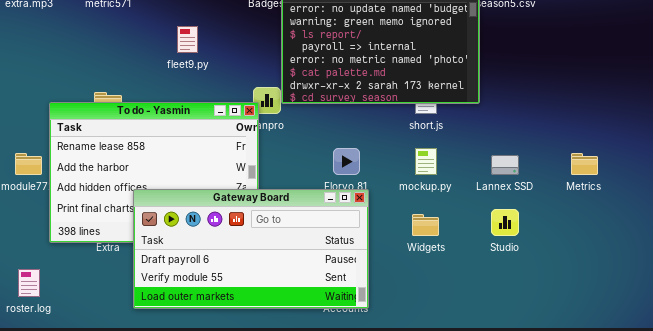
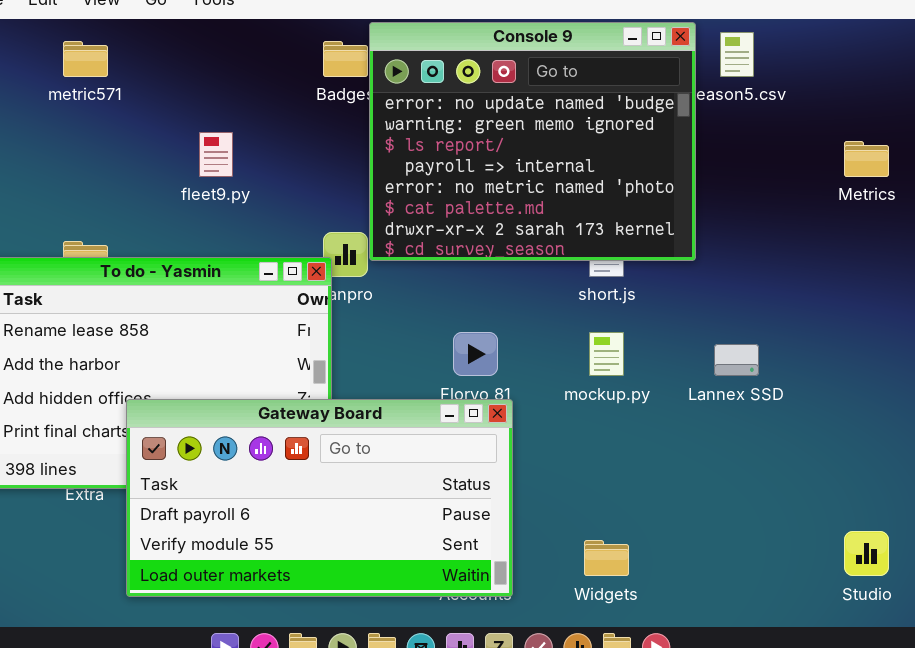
Metrics: [571,153,598,175] -> [844,141,889,177], moved
Studio: [491,209,519,236] -> [844,531,889,576], moved
Widgets: [412,214,439,236] -> [584,540,629,576], moved

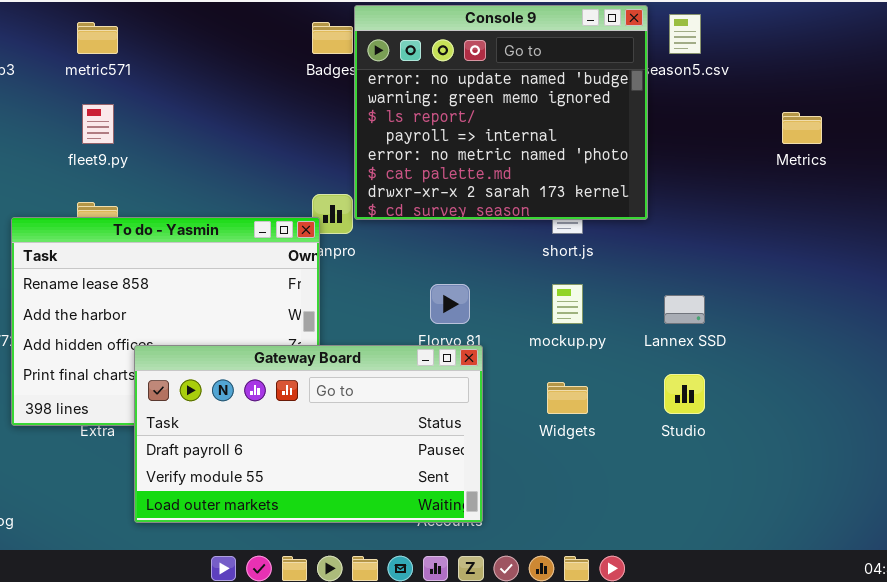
fleet9.py: [199,132,233,177] -> [82,104,114,144], moved
Studio: [844,531,889,576] -> [664,374,705,414], moved
Widgets: [584,540,629,576] -> [547,382,588,414], moved

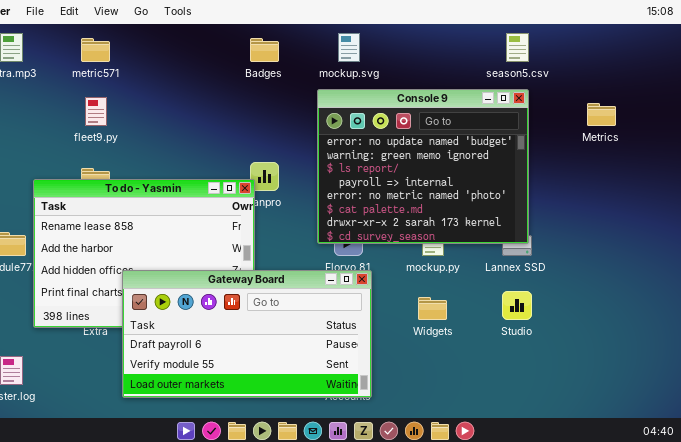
Console 9: [354,5,648,220] -> [317,89,529,244], moved

